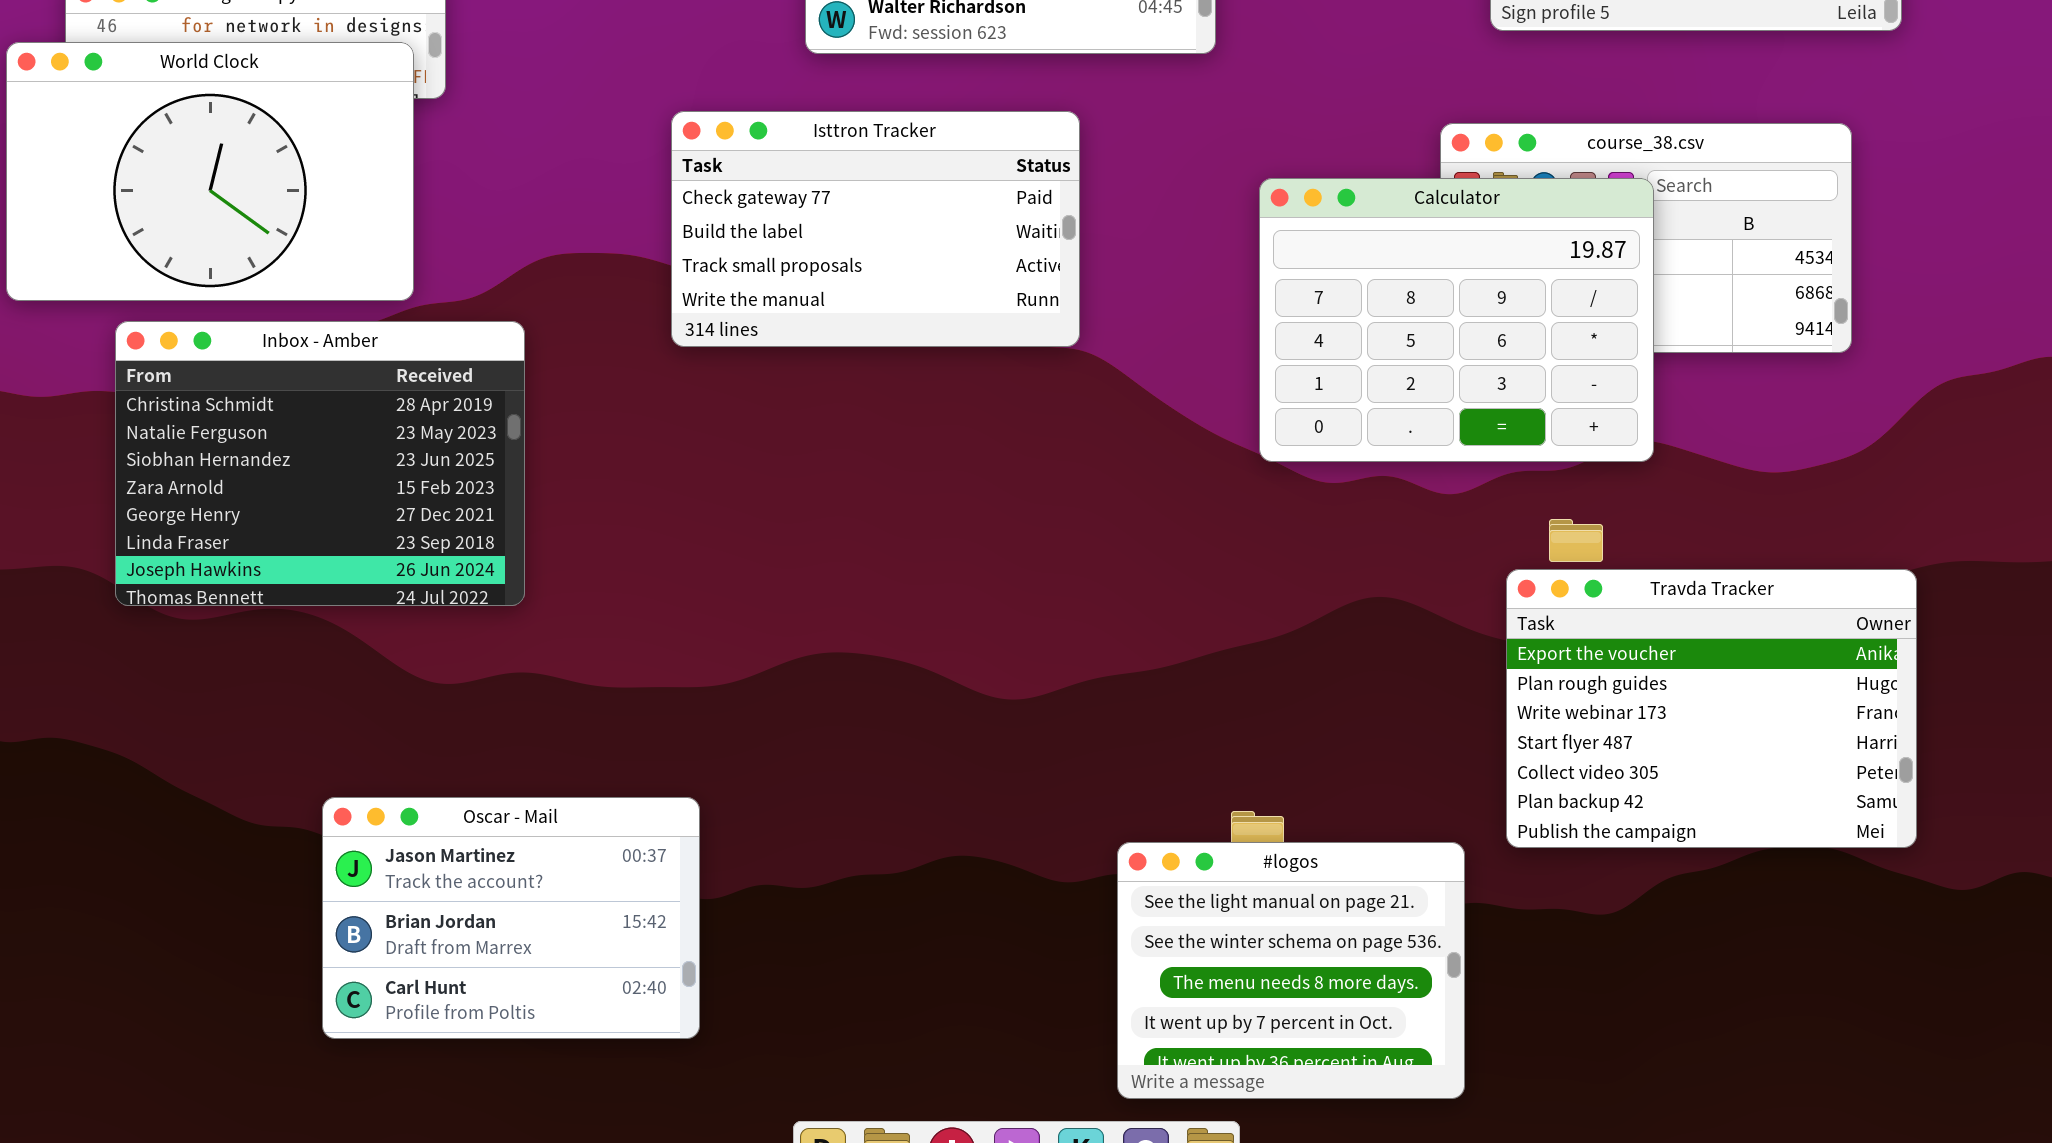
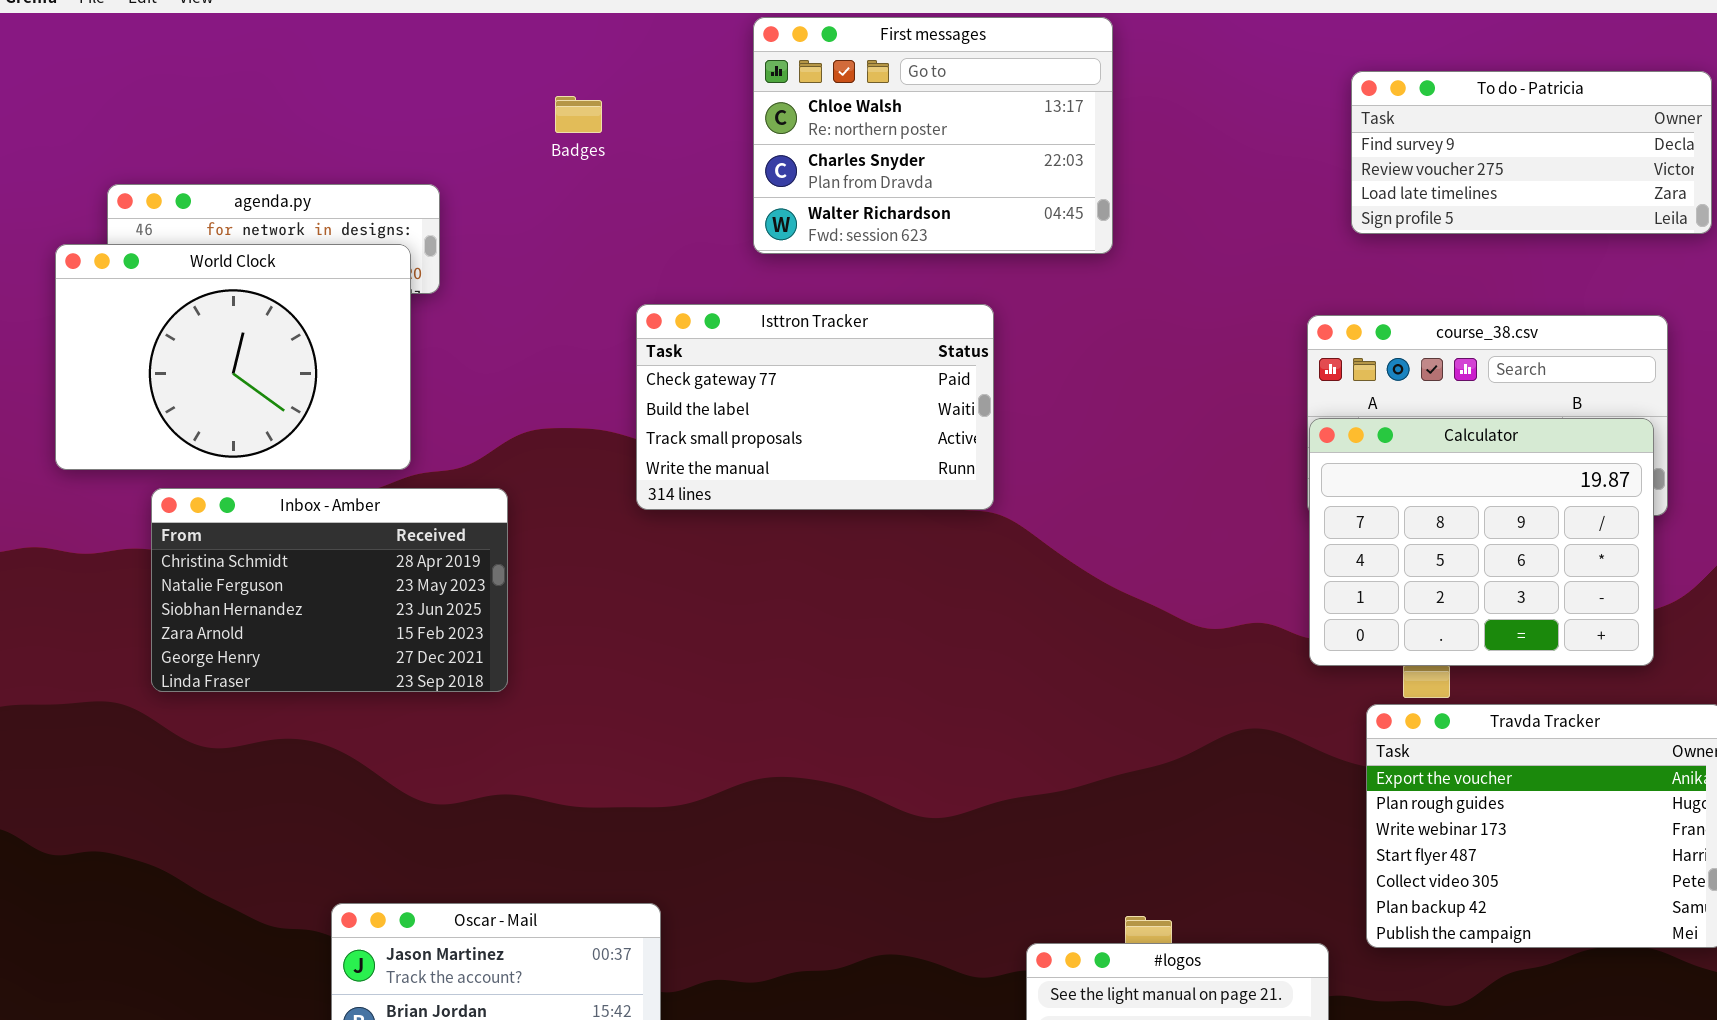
Calculator: [1259,178,1654,462] -> [1309,418,1654,666], moved
Inbox - Amber: [115,321,525,606] -> [151,488,508,692], resized

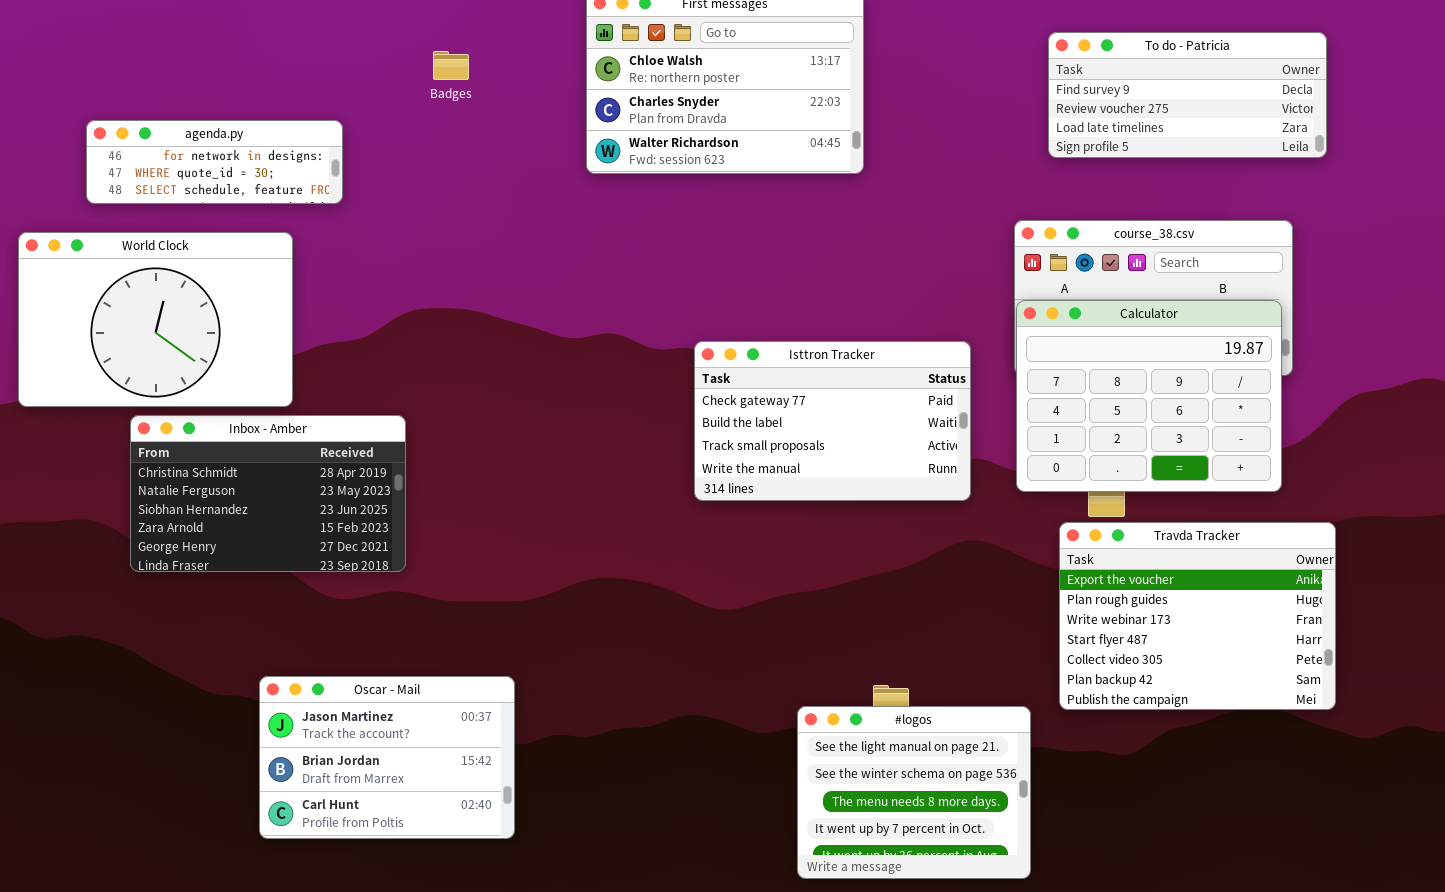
World Clock: [55,244,411,470] -> [18,232,293,407], moved
Isttron Tracker: [636,304,994,510] -> [694,341,971,501], moved
Inbox - Amber: [151,488,508,692] -> [130,415,406,572], moved

